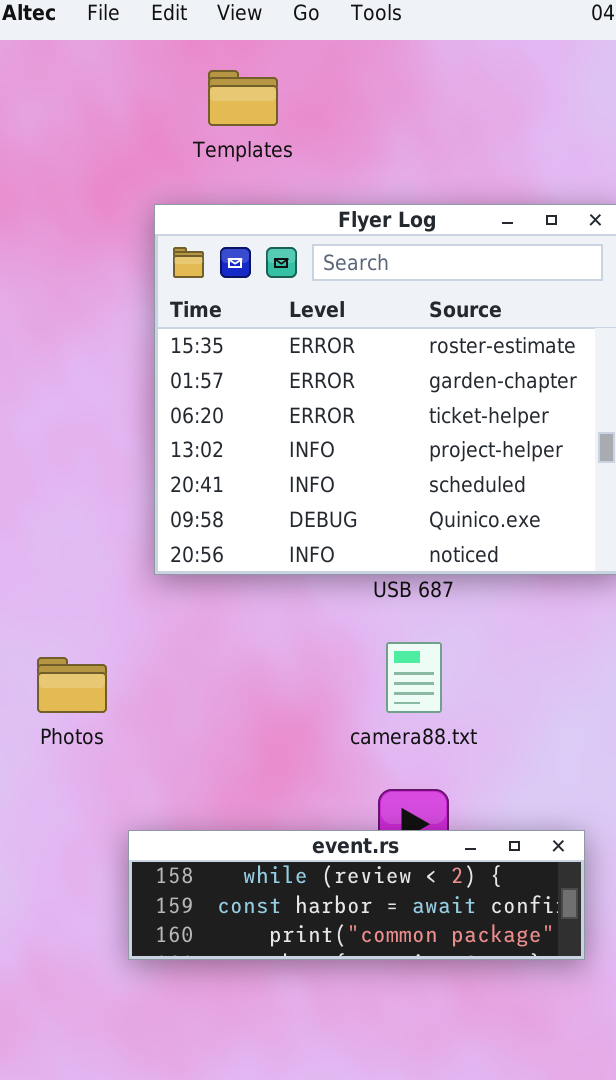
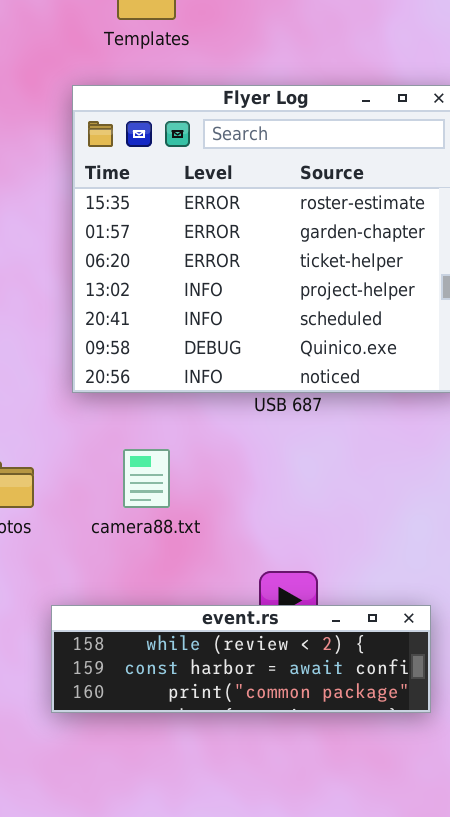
camera88.txt: [386,642,442,713] -> [123,449,170,508], moved

